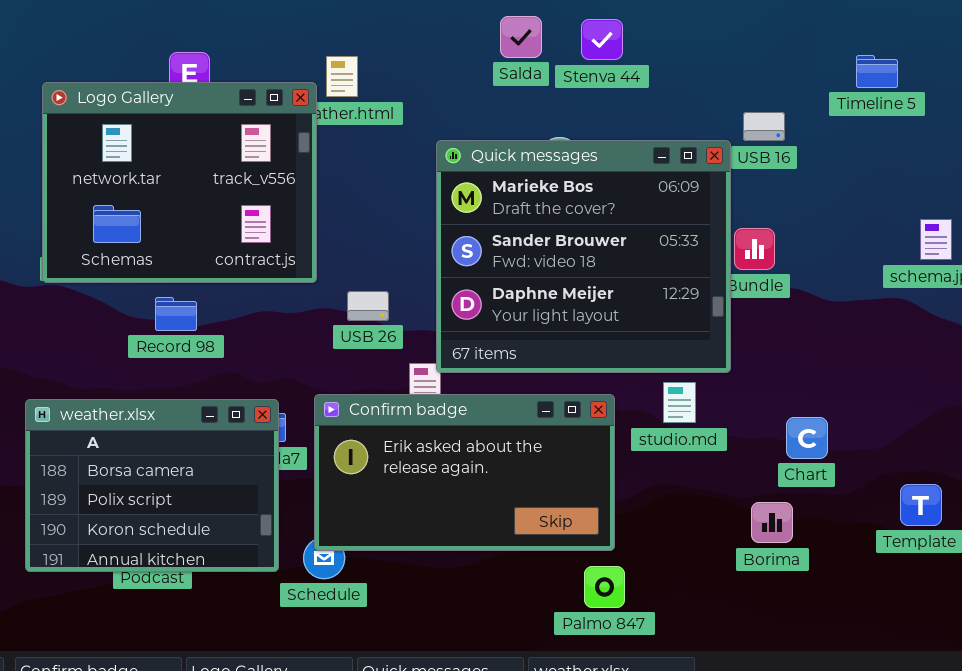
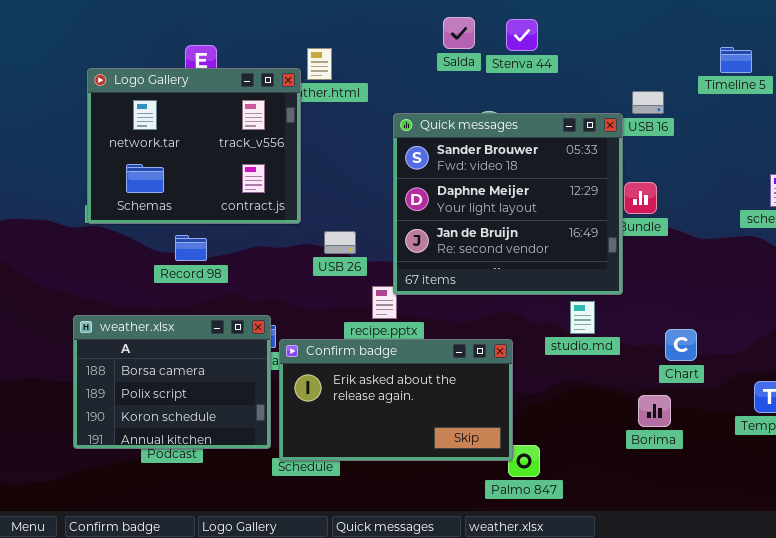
Quick messages: [436,140,731,373] -> [393,113,623,295], scrolled down 1 row
Confirm badge: [314,394,615,551] -> [279,339,513,461], moved

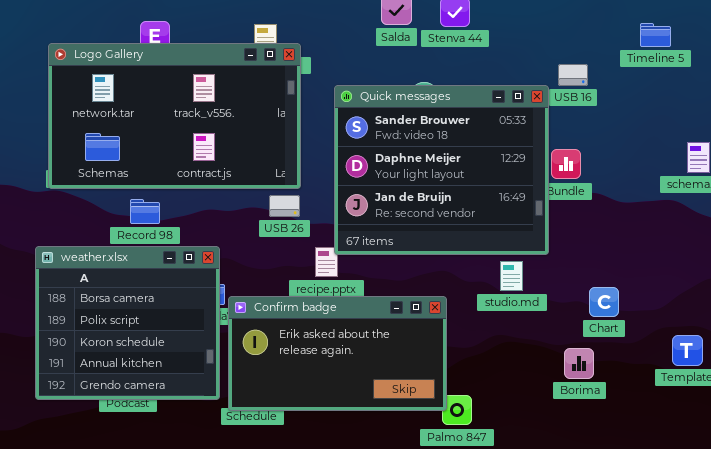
Logo Gallery: [87,68,301,224] -> [48,43,301,189], resized
weather.xlsx: [73,315,271,449] -> [35,246,220,400], resized

